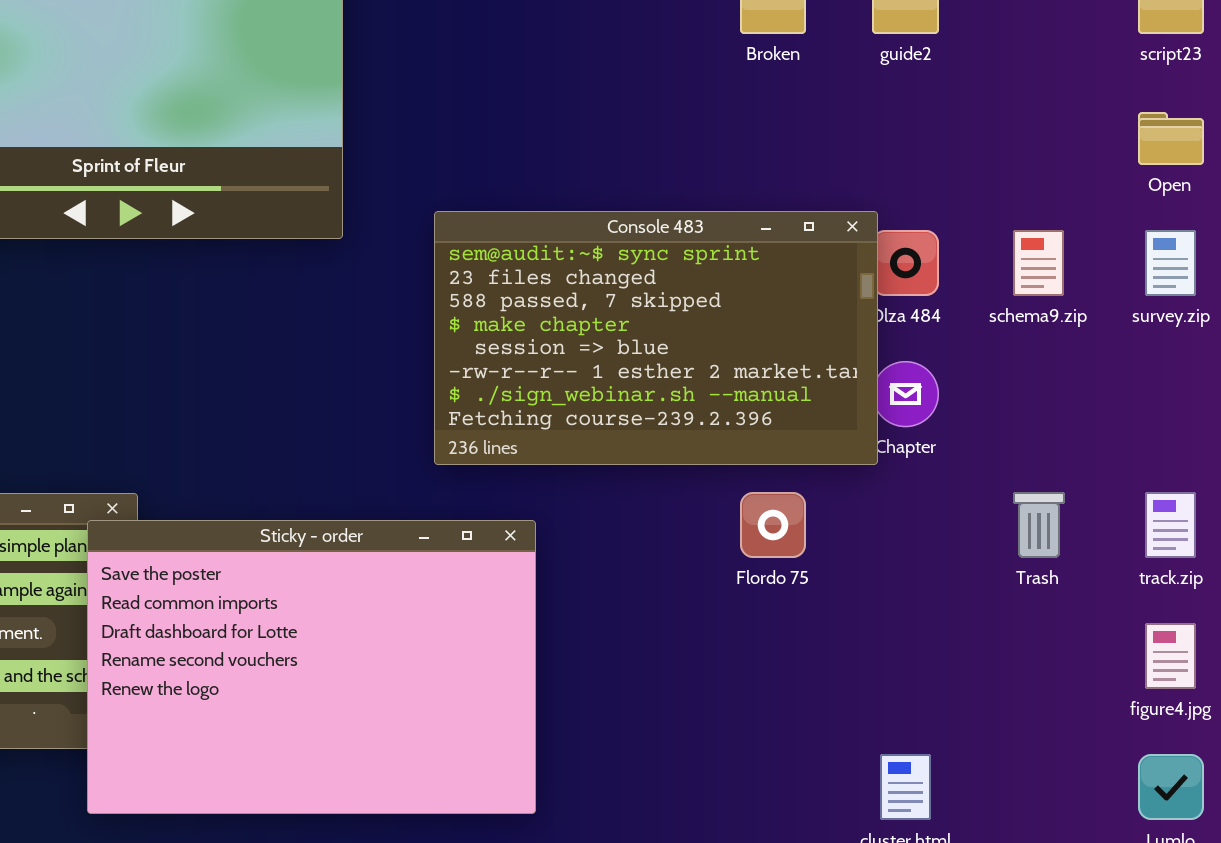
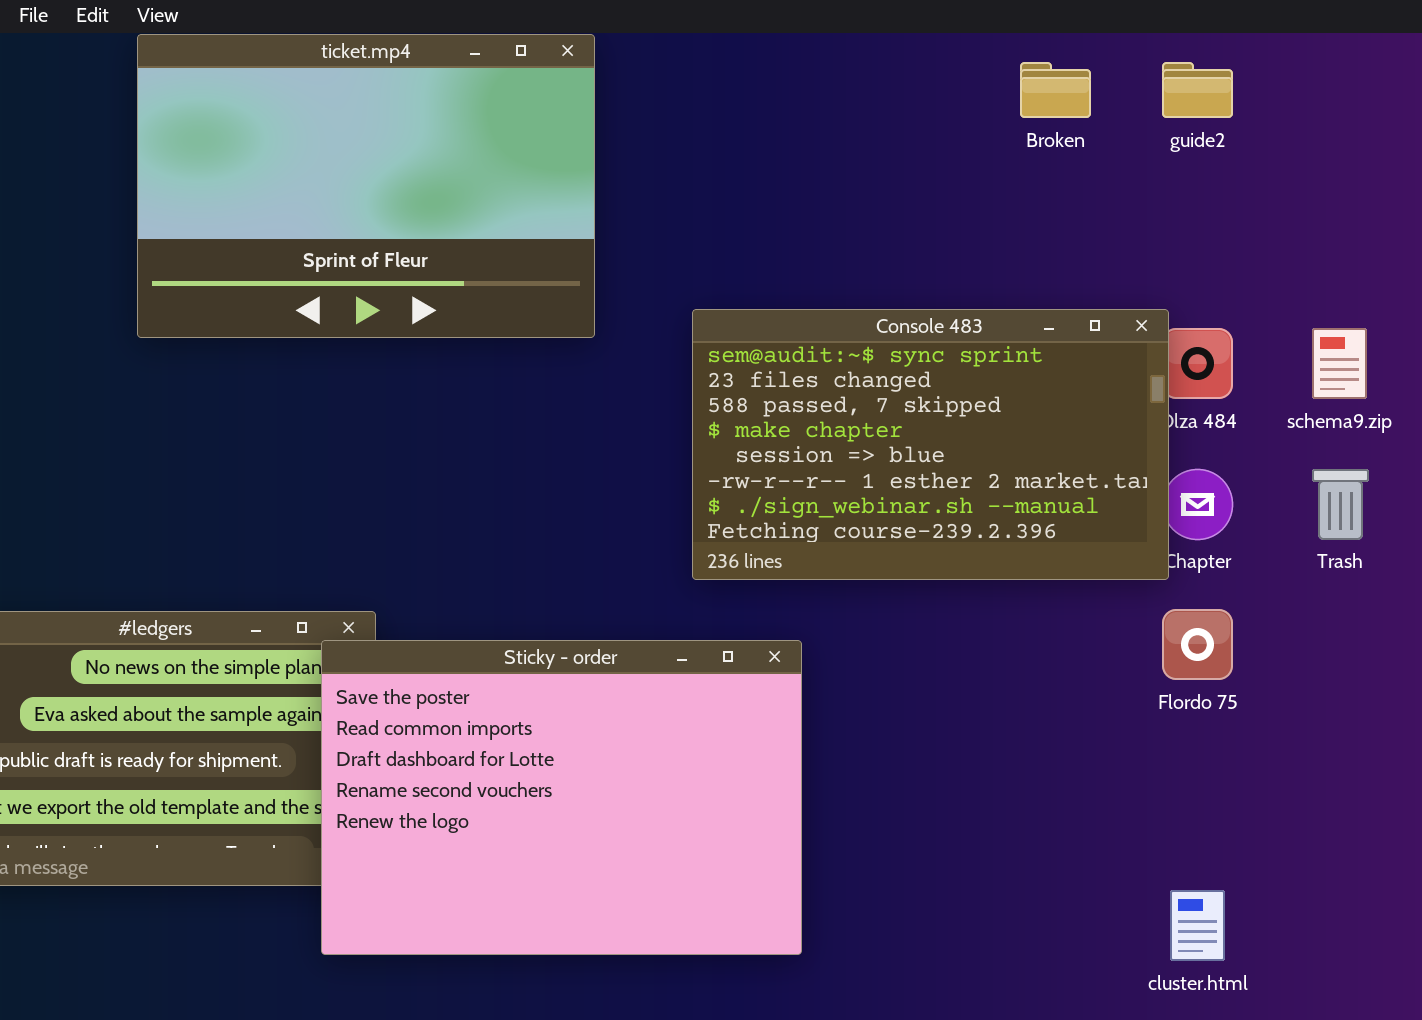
Flordo 75: [740,492,806,558] -> [1162,609,1233,680], moved
Trash: [1013,492,1065,558] -> [1312,469,1369,540], moved

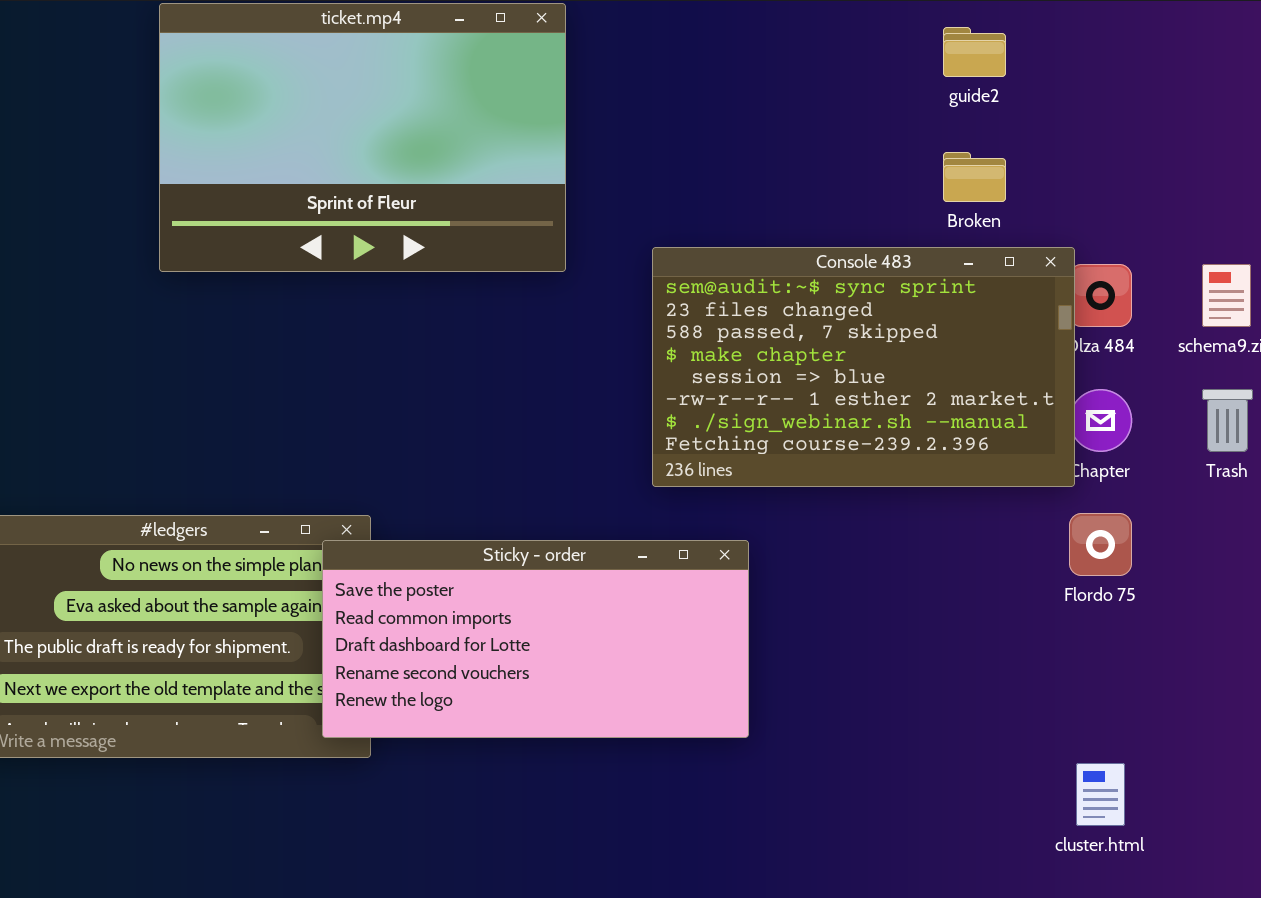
Broken: [1020,62,1091,118] -> [943,152,1006,202], moved
guide2: [1162,62,1233,118] -> [943,27,1006,77], moved
Sticky - order: [321,640,802,955] -> [322,540,749,738], resized

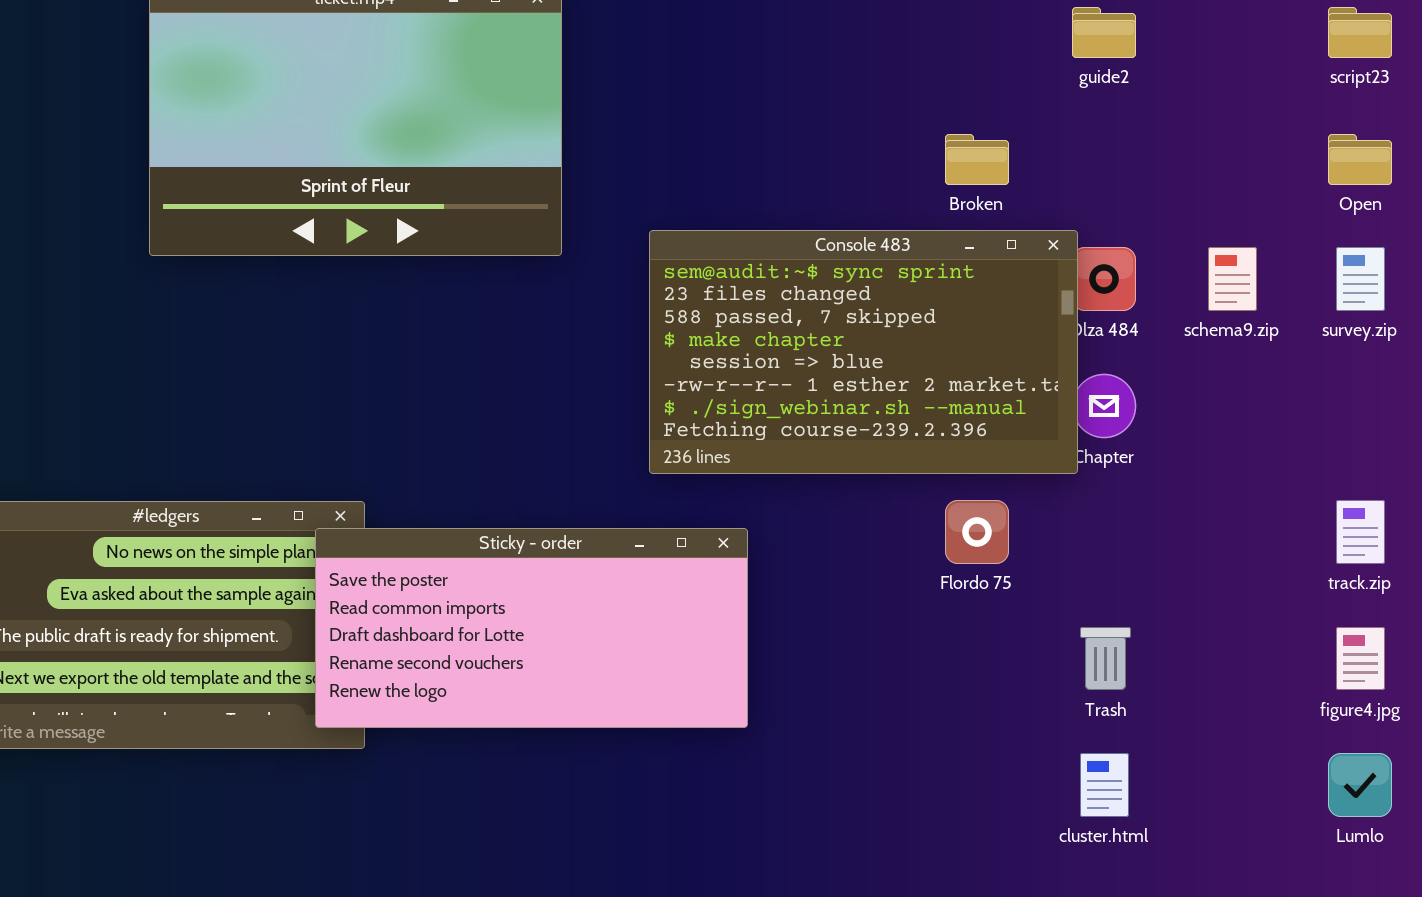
guide2: [943,27,1006,77] -> [1072,7,1136,58], moved
Trash: [1202,389,1253,452] -> [1080,627,1131,690], moved
Flordo 75: [1069,513,1132,576] -> [945,500,1009,564], moved

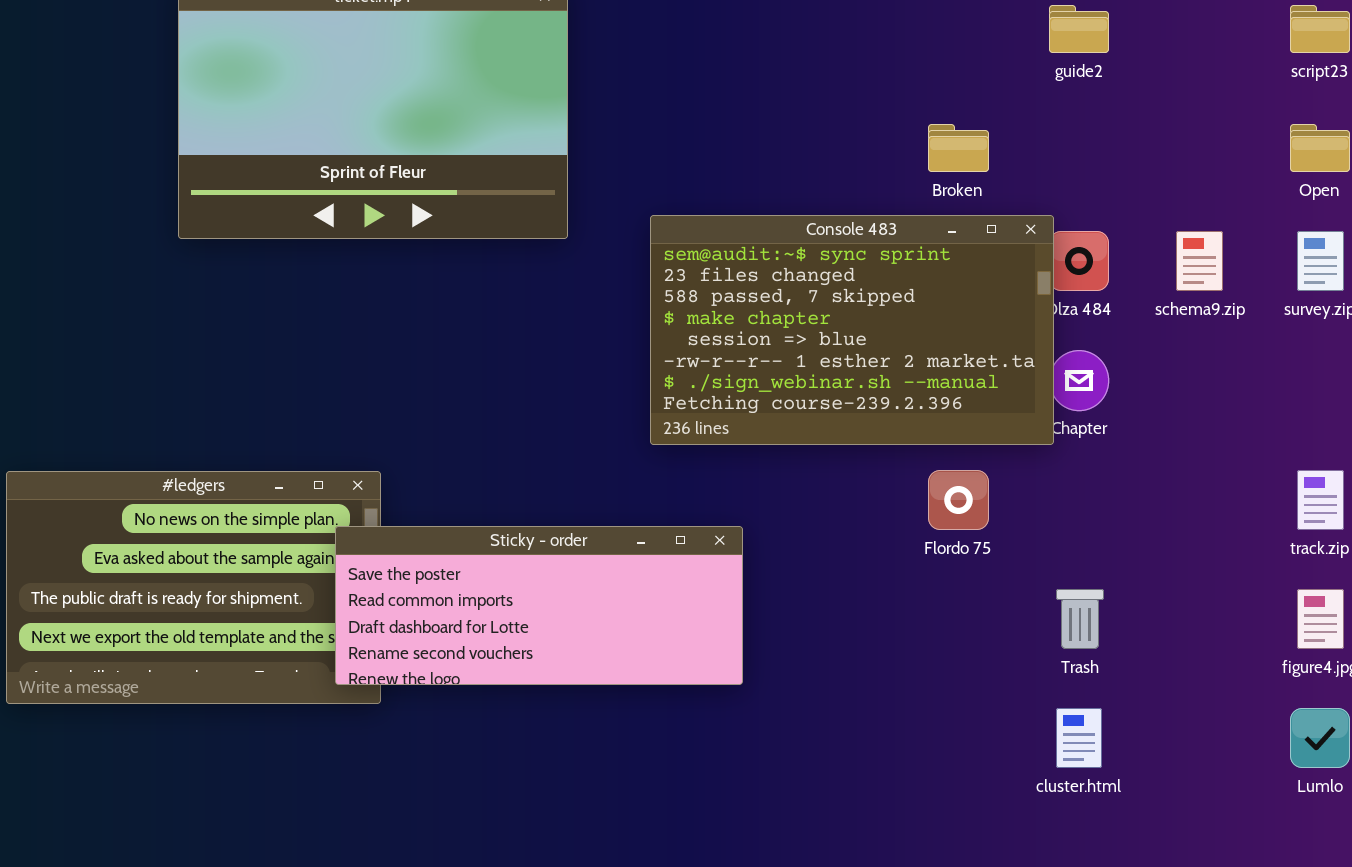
Sticky - order: [315,528,748,728] -> [335,526,743,685], resized

